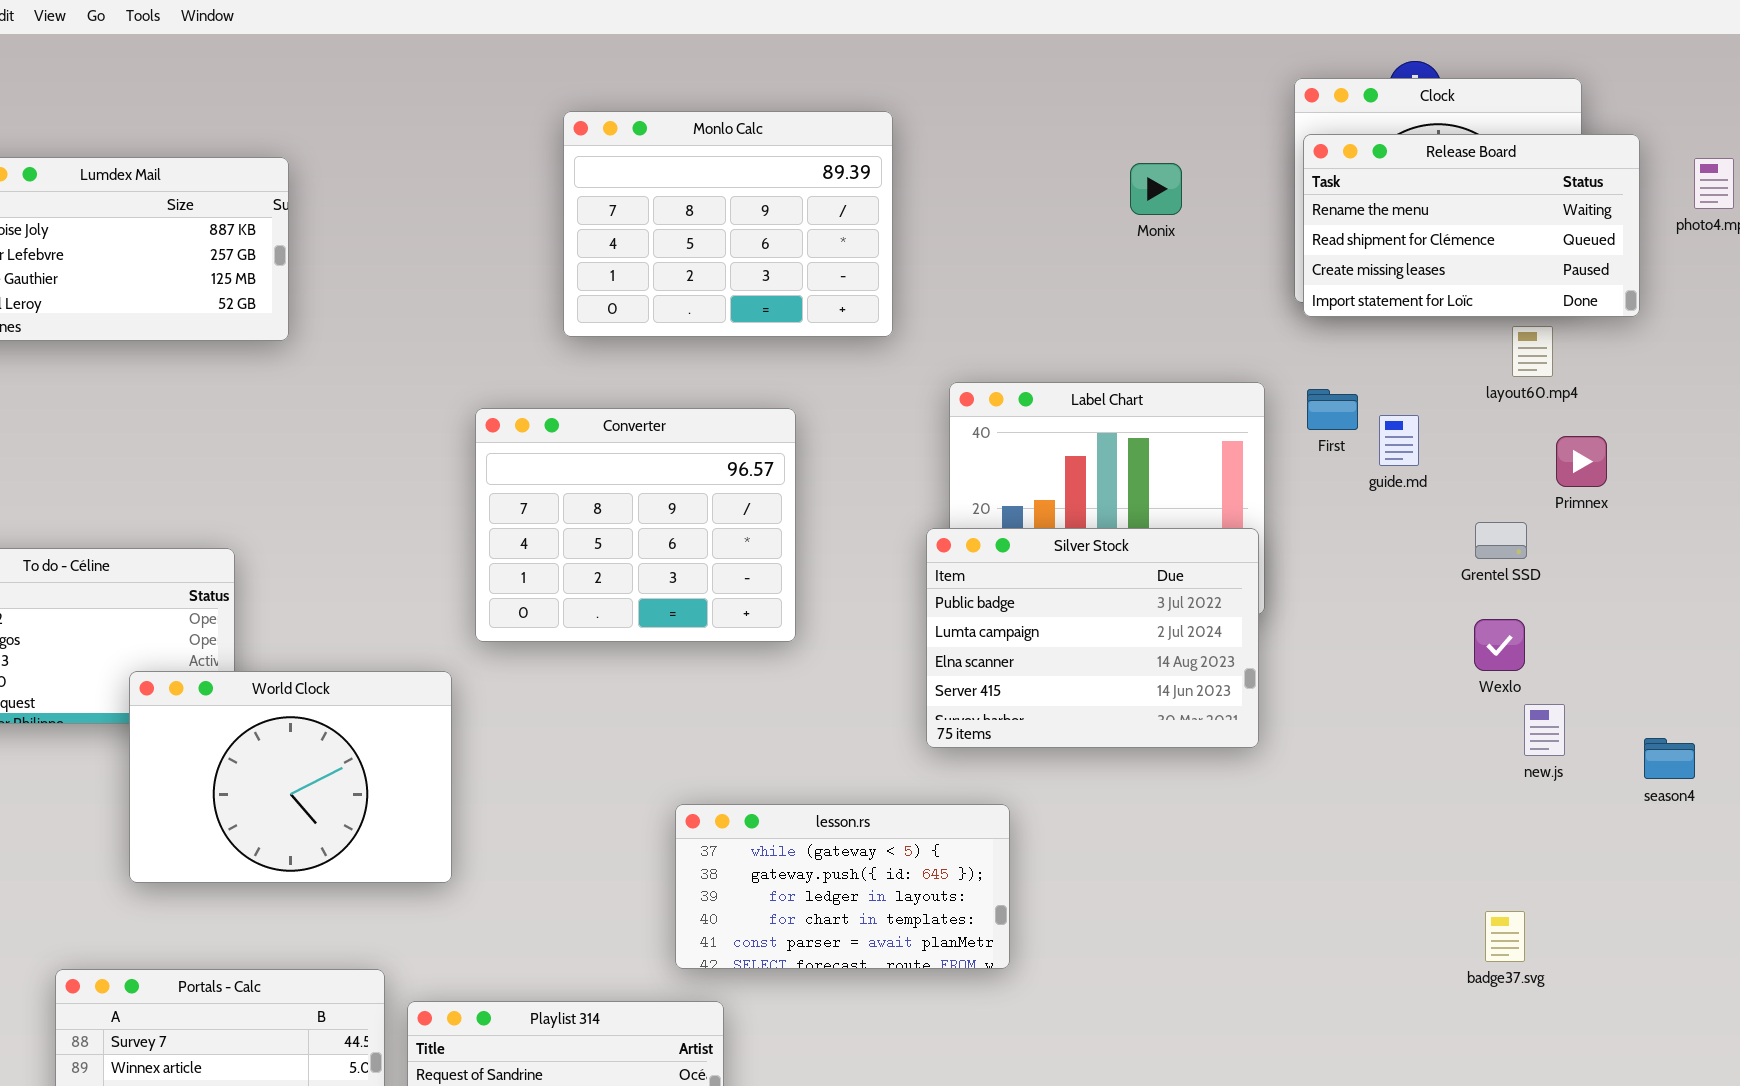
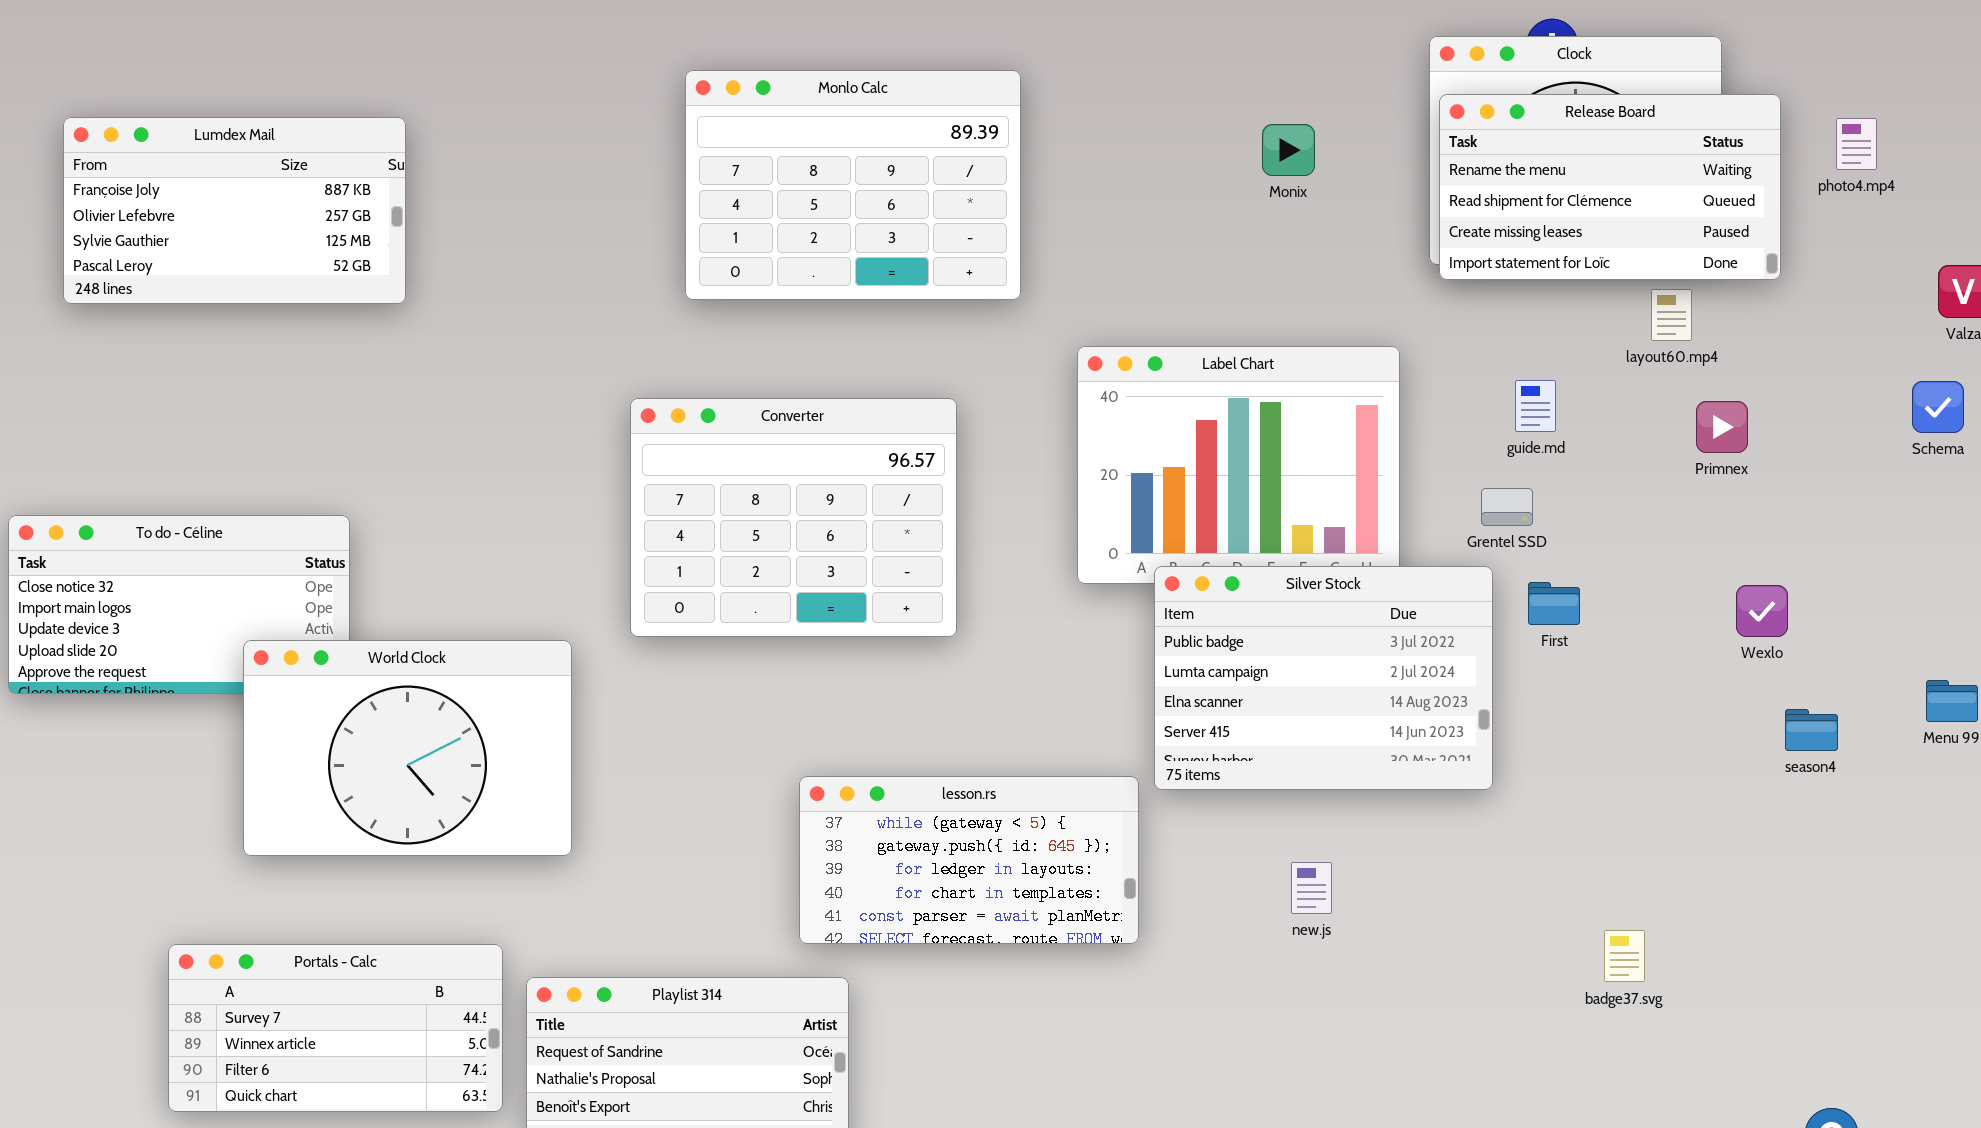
First: [1307,389,1358,430] -> [1528,582,1580,625], moved
Converter: [475,408,796,642] -> [630,398,957,637], moved
Grentel SSD: [1475,522,1527,559] -> [1481,488,1533,526], moved
Silver Stock: [926,528,1259,748] -> [1154,566,1493,790], moved
Wexlo: [1474,619,1525,671] -> [1736,585,1788,637], moved
new.js: [1524,704,1565,756] -> [1291,862,1332,914], moved
badge37.svg: [1485,911,1525,962] -> [1604,930,1645,982], moved

